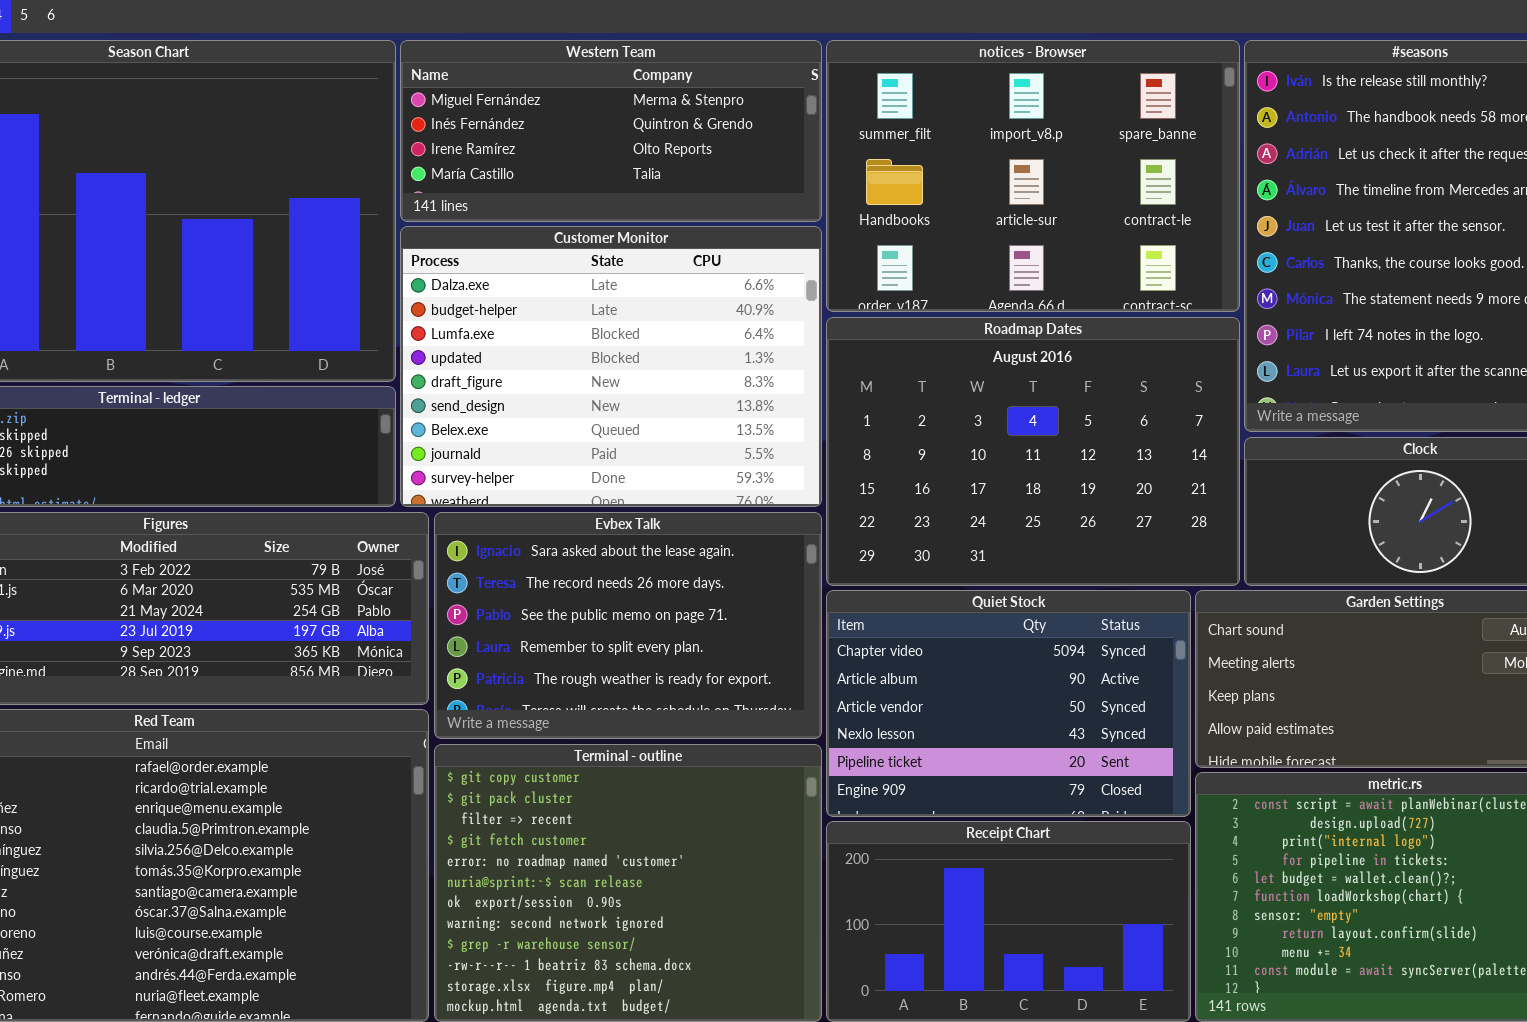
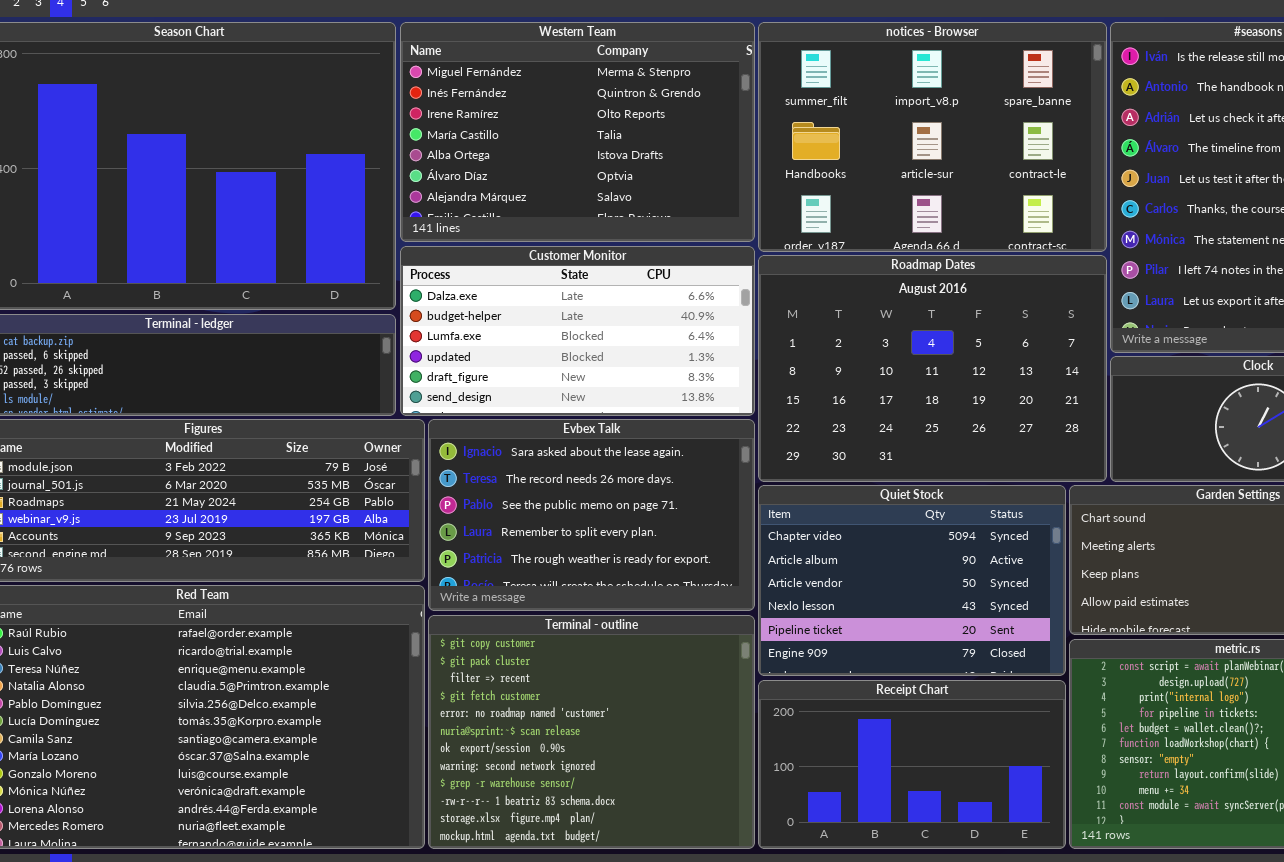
Western Team: [400,40,822,222] -> [400,22,755,242], resized
Customer Monitor: [400,226,822,507] -> [400,246,755,416], resized

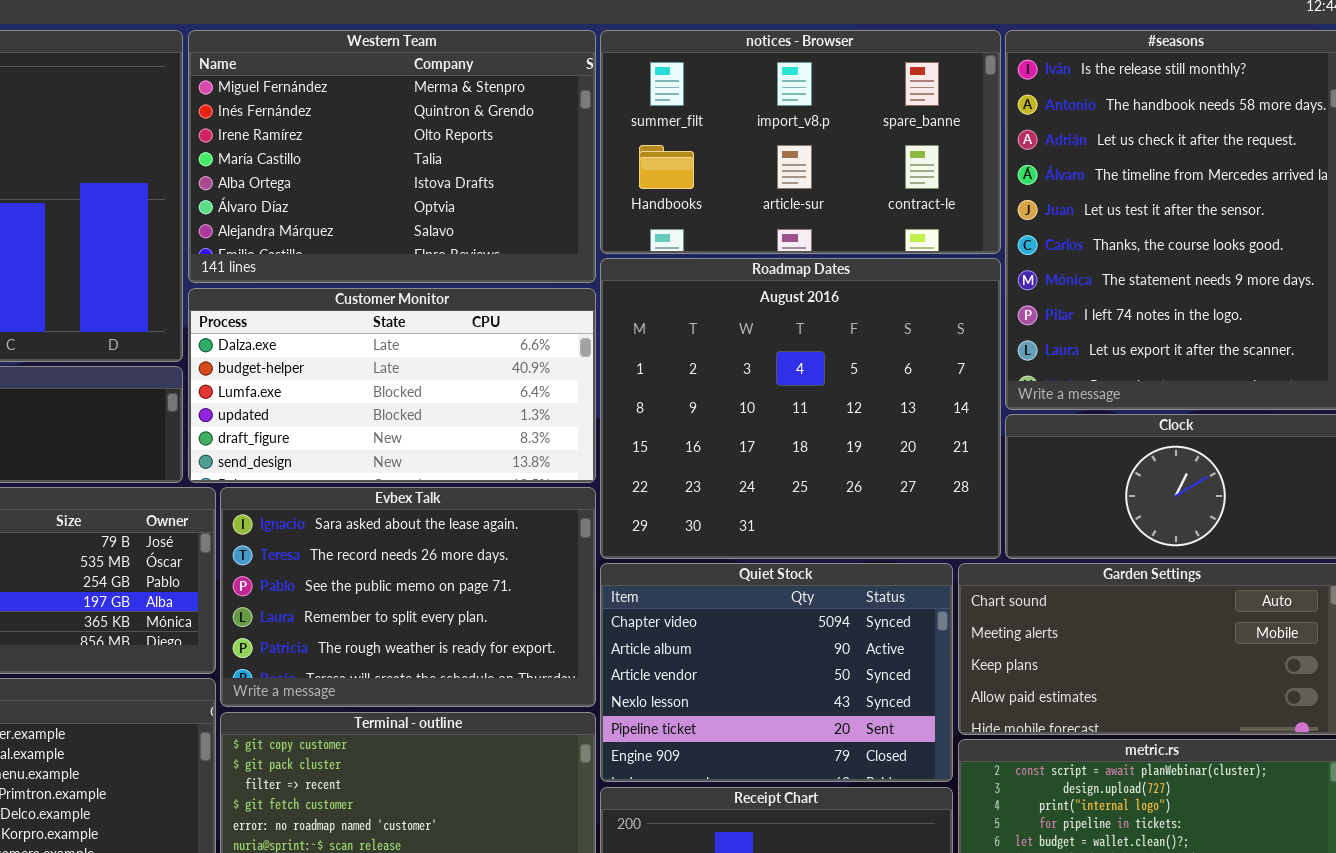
notices - Browser: [758,22,1107,252] -> [600,30,1001,254], resized
Roadmap Dates: [758,255,1107,482] -> [600,258,1001,559], resized

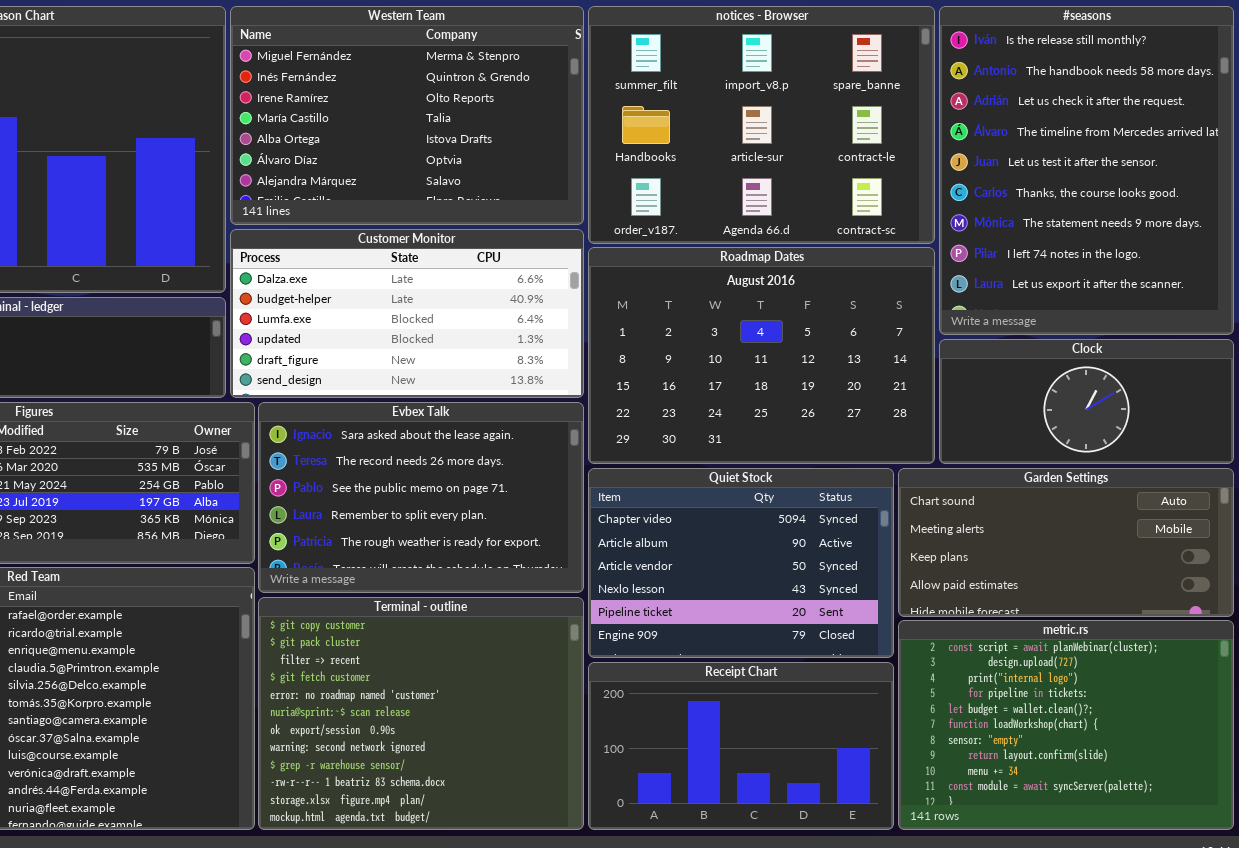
notices - Browser: [600,30,1001,254] -> [588,6,935,244], resized
Roadmap Dates: [600,258,1001,559] -> [588,247,935,464], resized

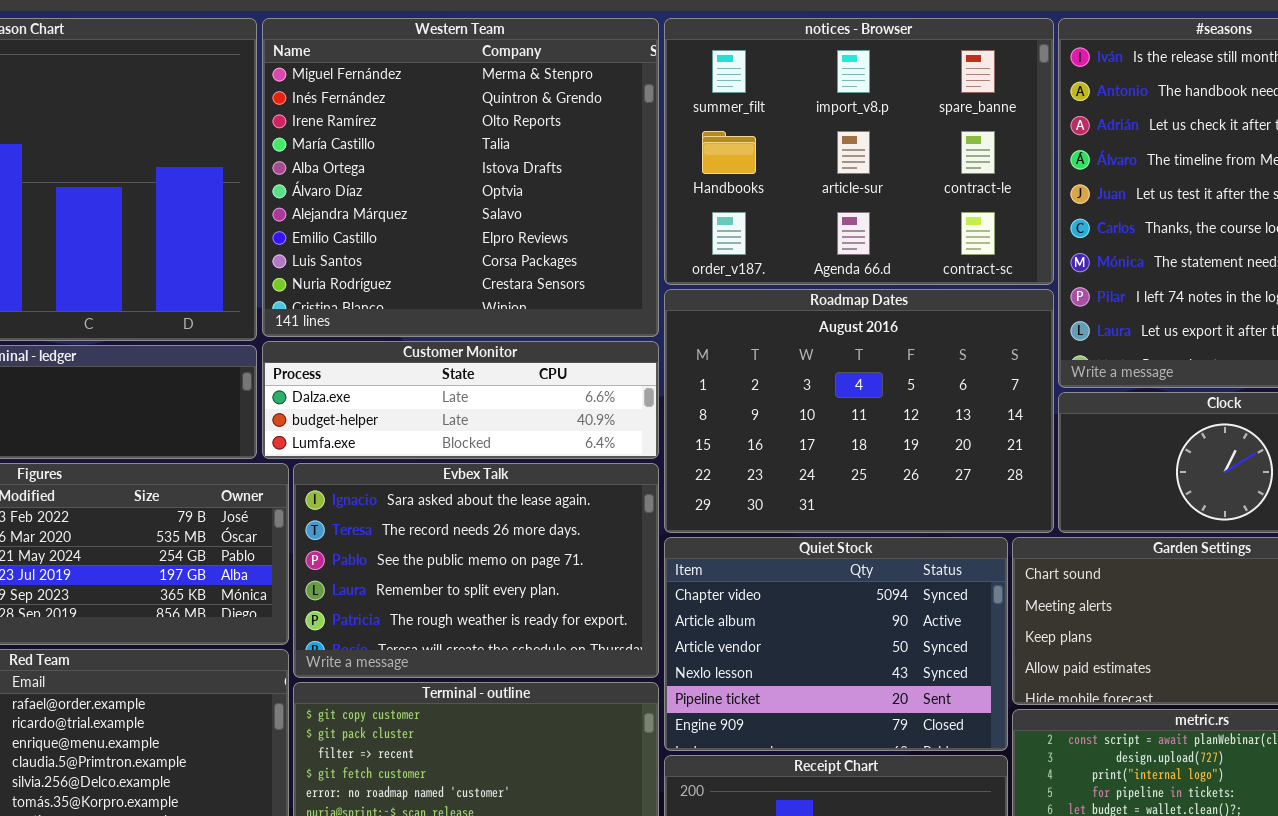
Western Team: [230,6,584,225] -> [262,18,659,337], resized
Customer Monitor: [230,229,584,398] -> [262,341,659,459], resized

